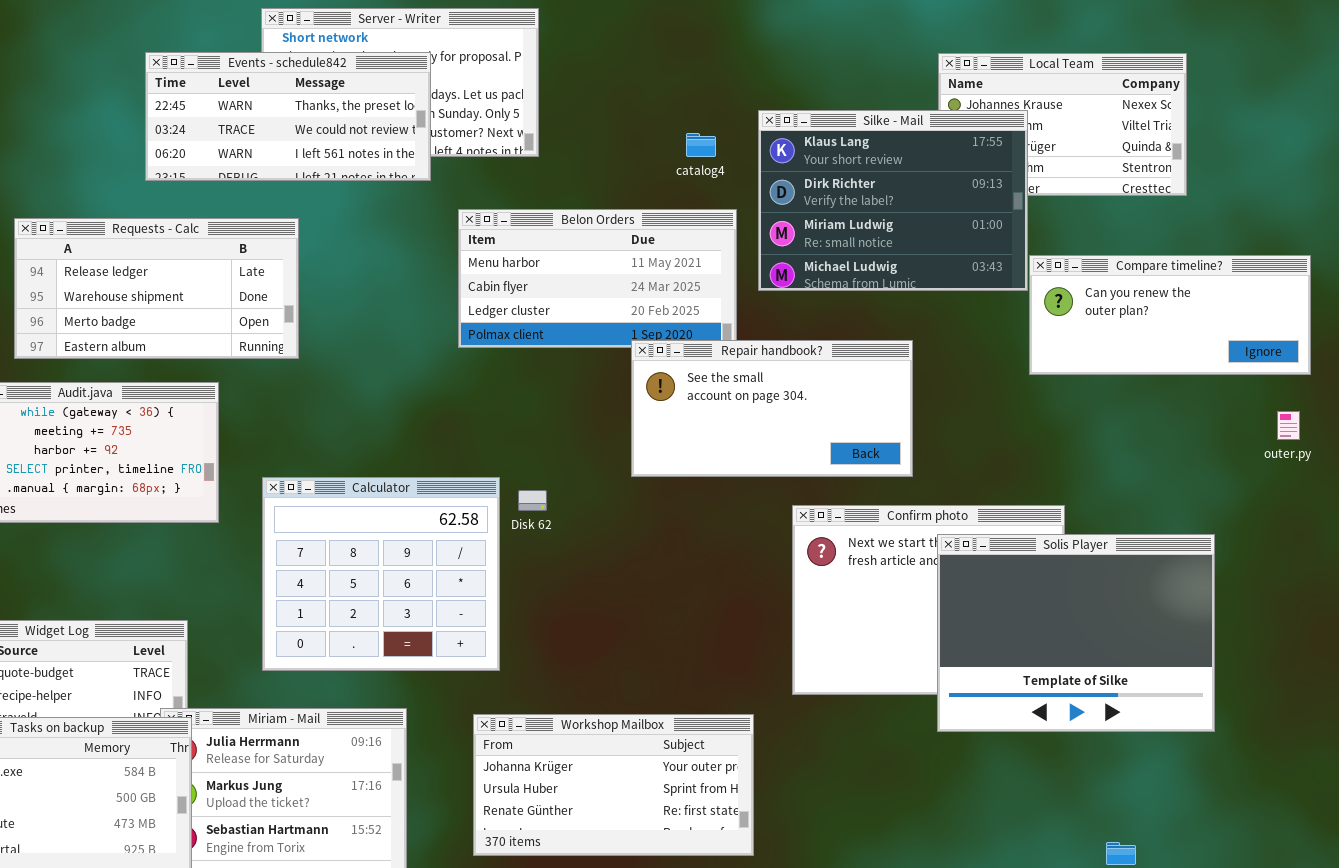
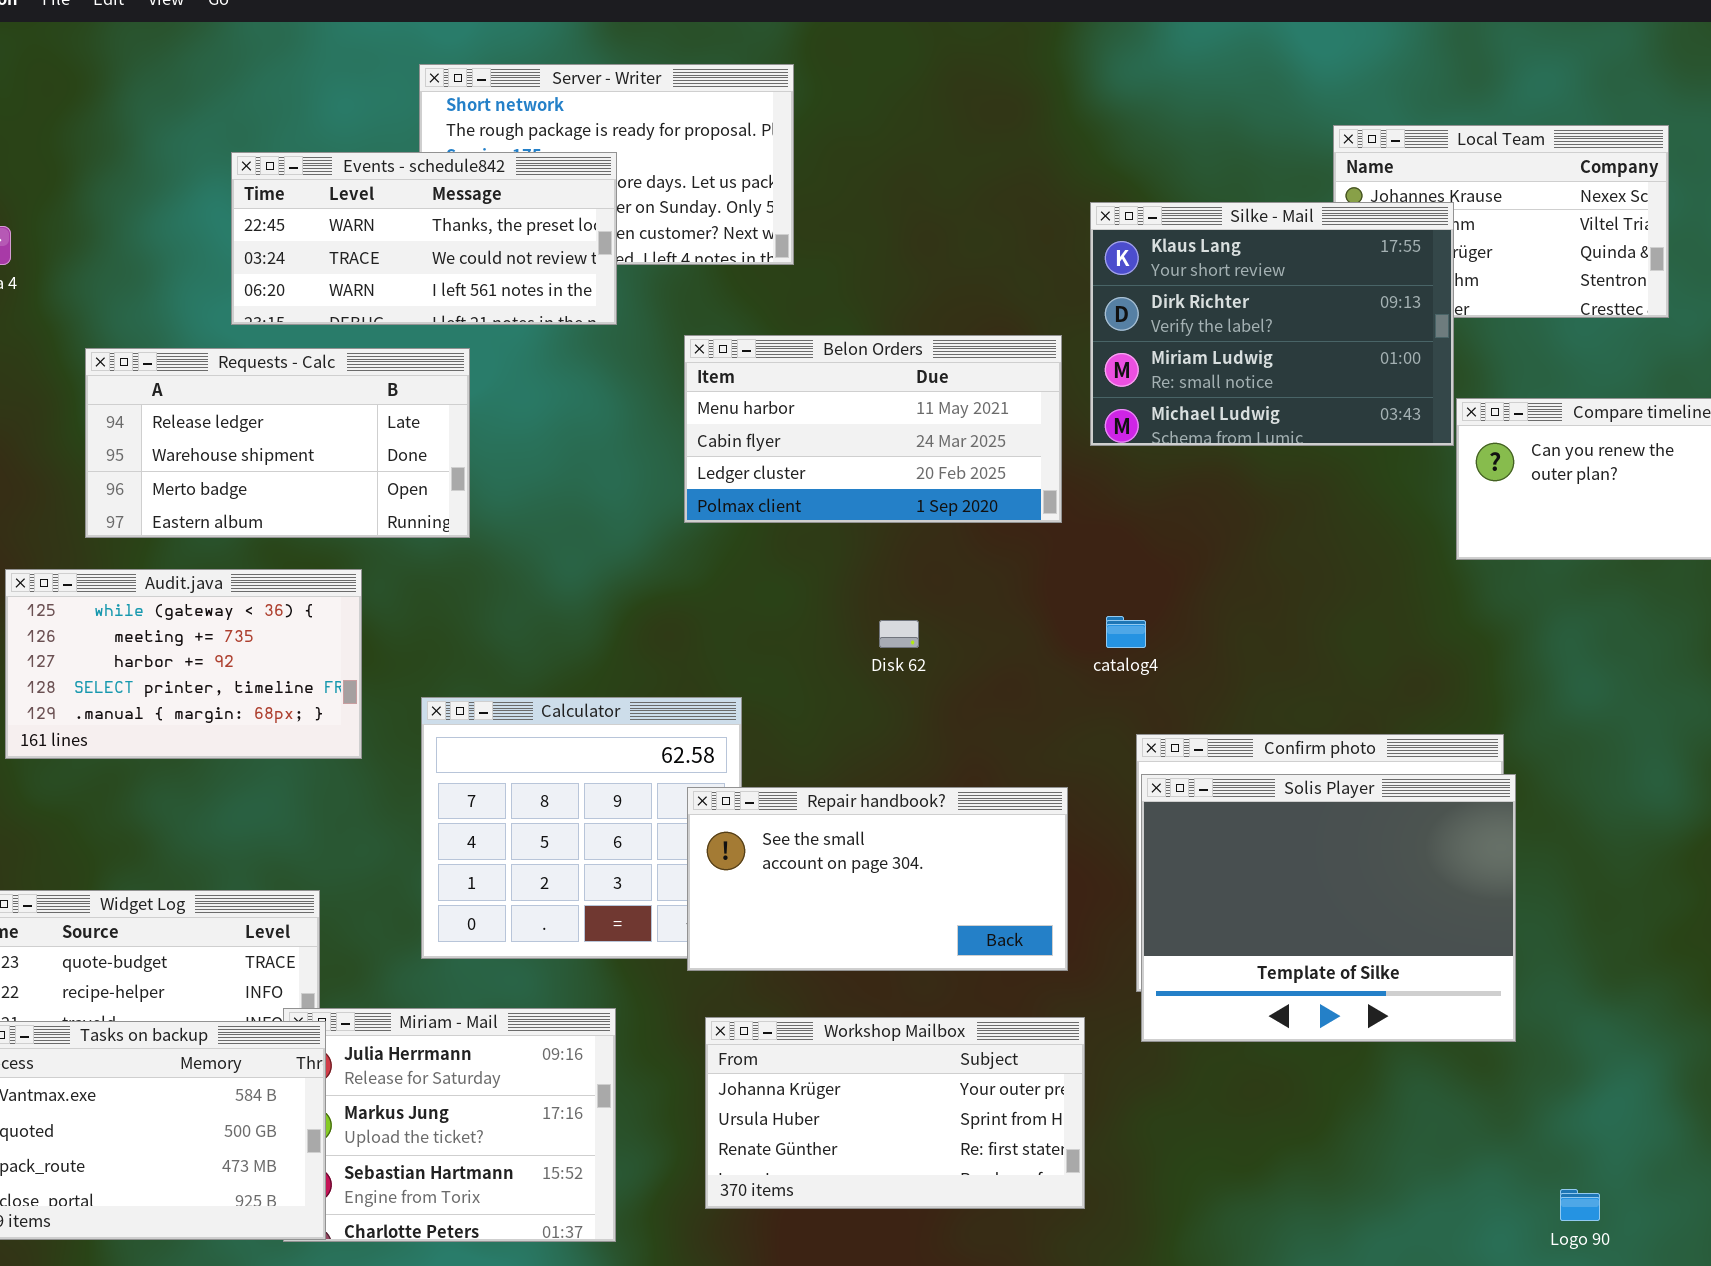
Events - schedule842: [145,52,431,181] -> [231,152,617,325], moved
catalog4: [686,133,716,157] -> [1106,616,1146,648], moved
Repair handbook?: [631,340,913,477] -> [687,787,1068,971], moved
Disk 62: [518,490,547,511] -> [879,620,919,648], moved
Solis Player: [937,534,1215,732] -> [1141,774,1516,1042], moved

